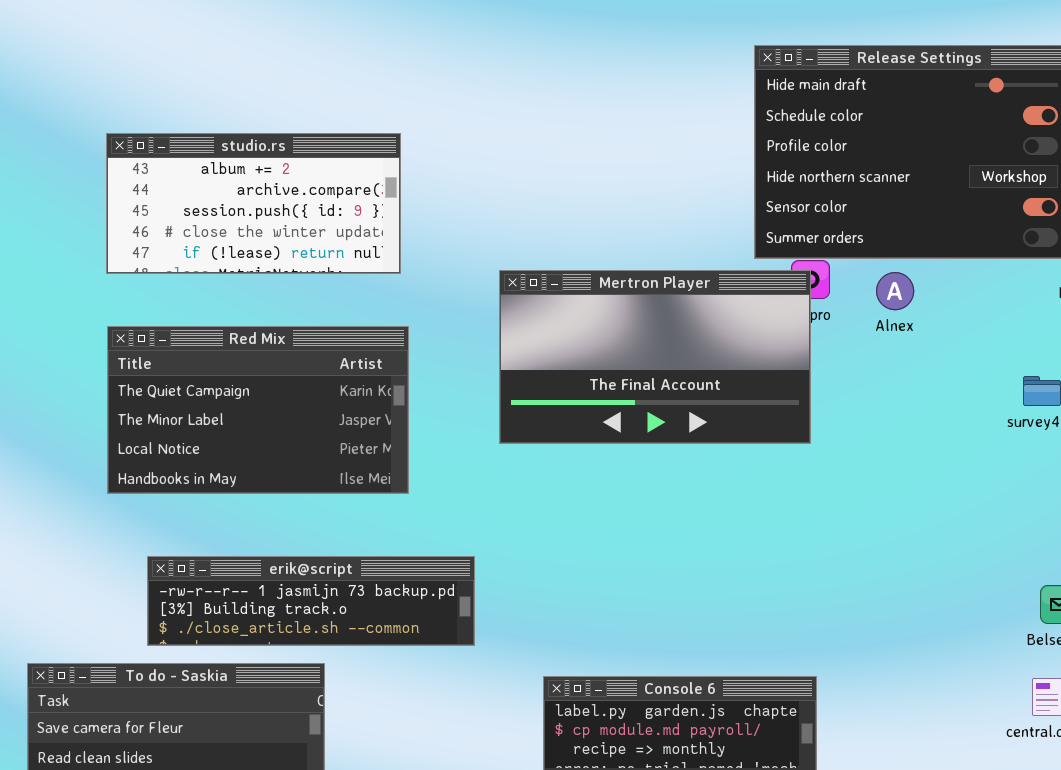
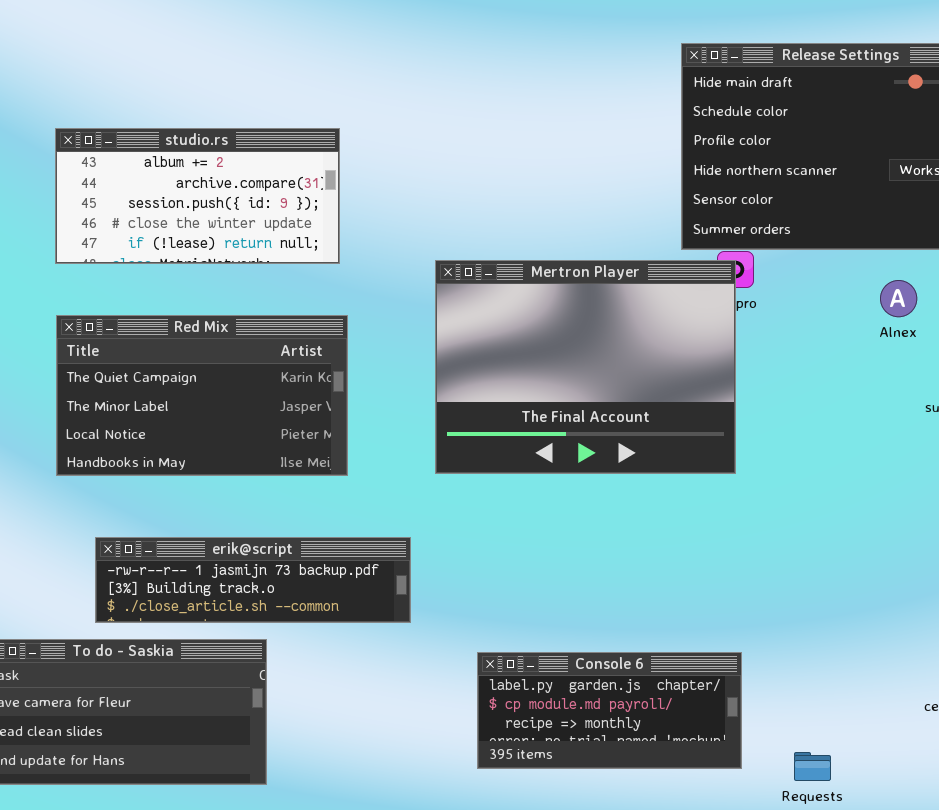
Mertron Player: [499,270,811,444] -> [435,260,736,474], resized
Alnex: [876,272,914,310] -> [880,280,917,317], moved

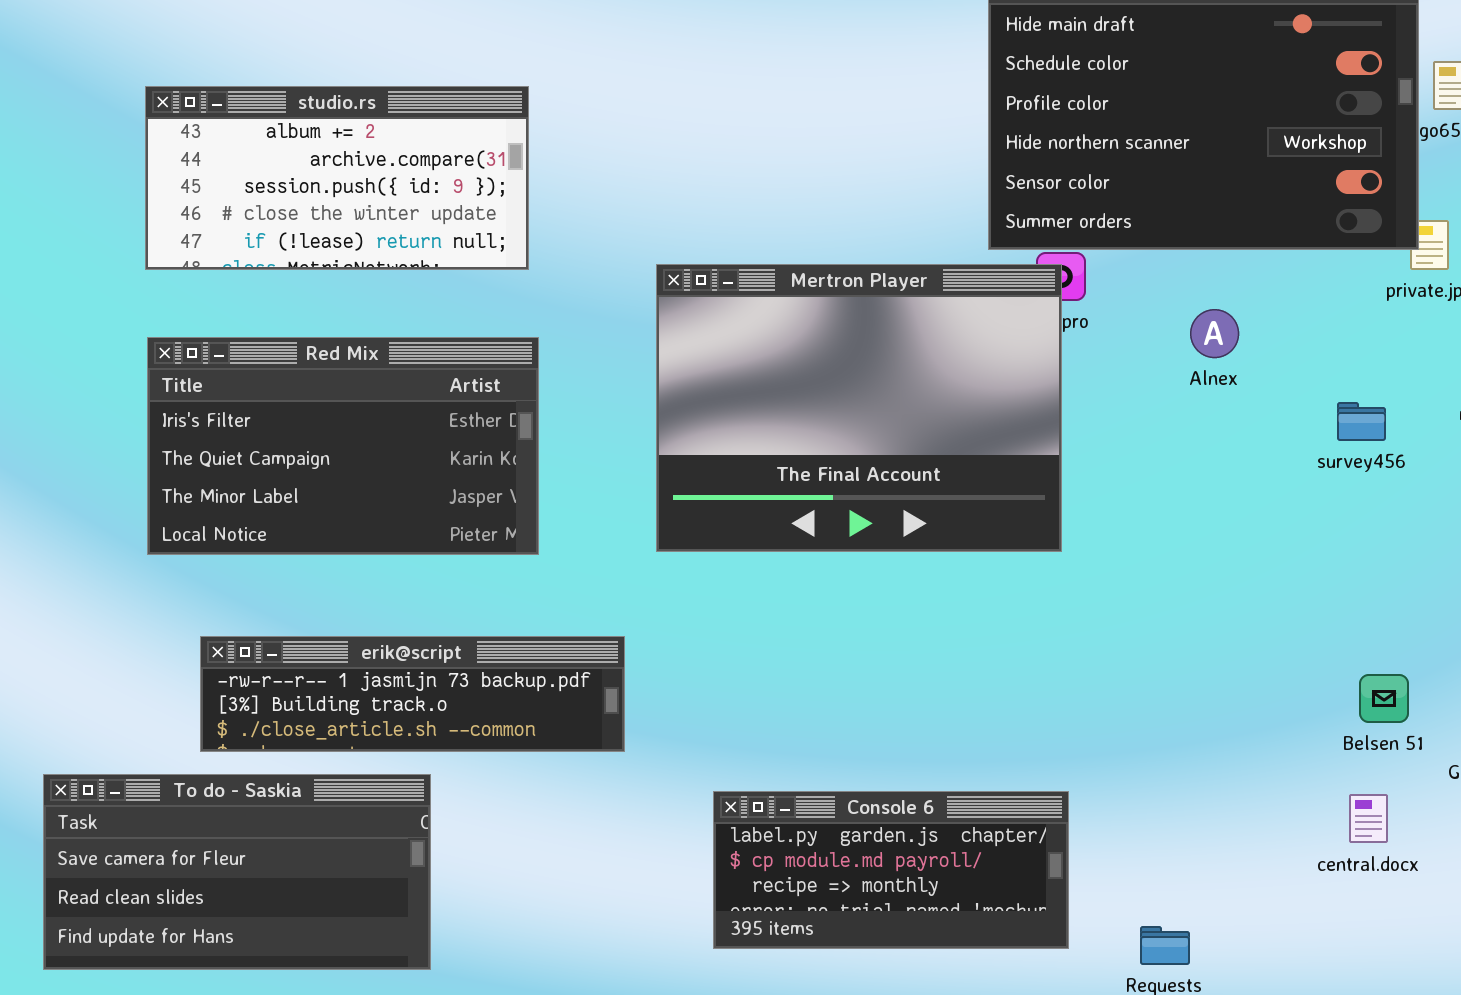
Alnex: [880,280,917,317] -> [1190,309,1239,358], moved
Red Mix: [56,315,348,476] -> [147,337,539,555], scrolled up 1 row

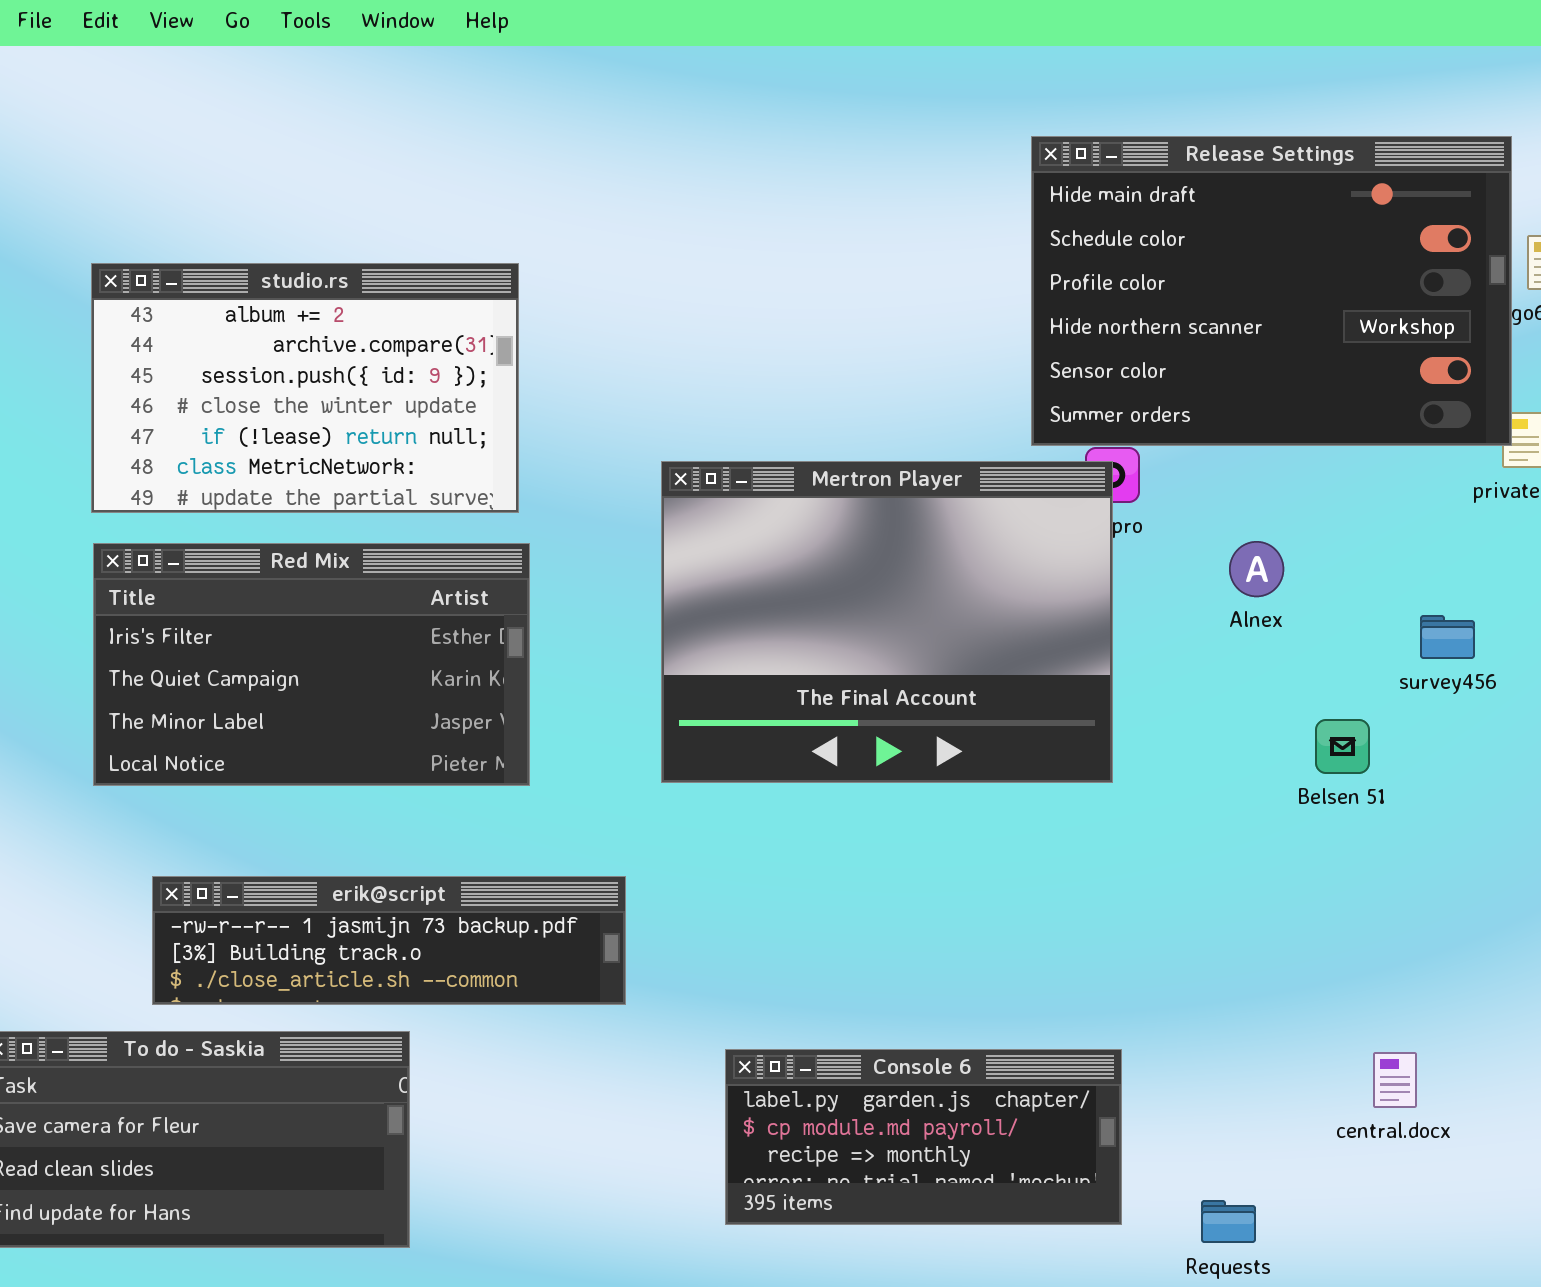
studio.rs: [145,86,529,270] -> [91,263,519,513], resized
Alnex: [1190,309,1239,358] -> [1229,541,1284,597], moved
Belsen 51: [1359,674,1409,723] -> [1315,719,1370,774], moved
central.docx: [1349,794,1388,843] -> [1373,1052,1417,1108], moved

